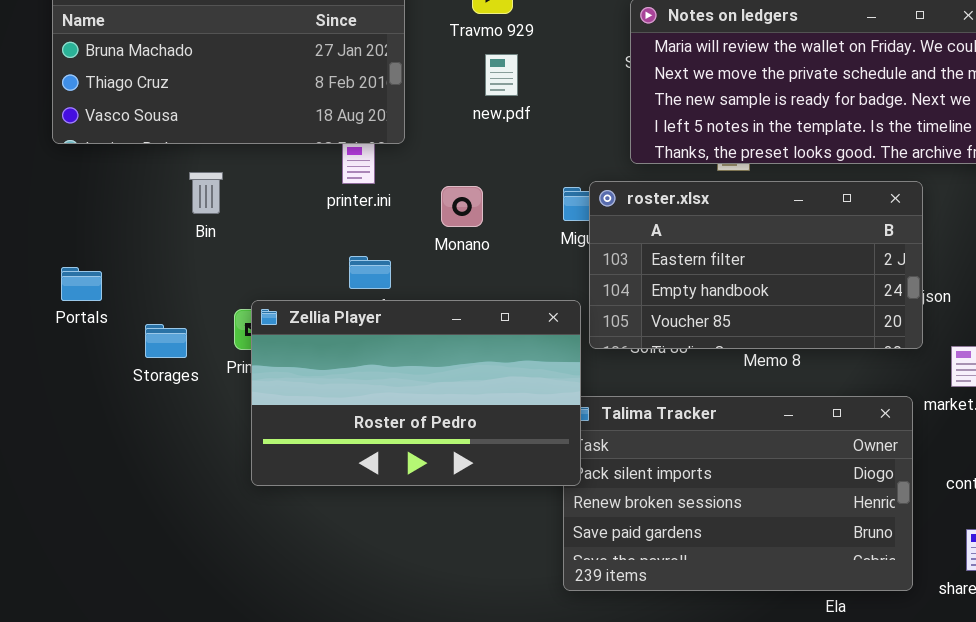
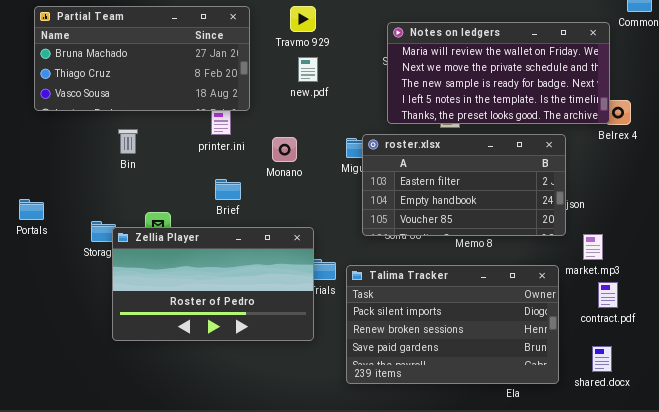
Portals: [61,267,102,301] -> [19,199,44,220], moved
Zellia Player: [251,300,581,486] -> [112,227,314,341], moved

